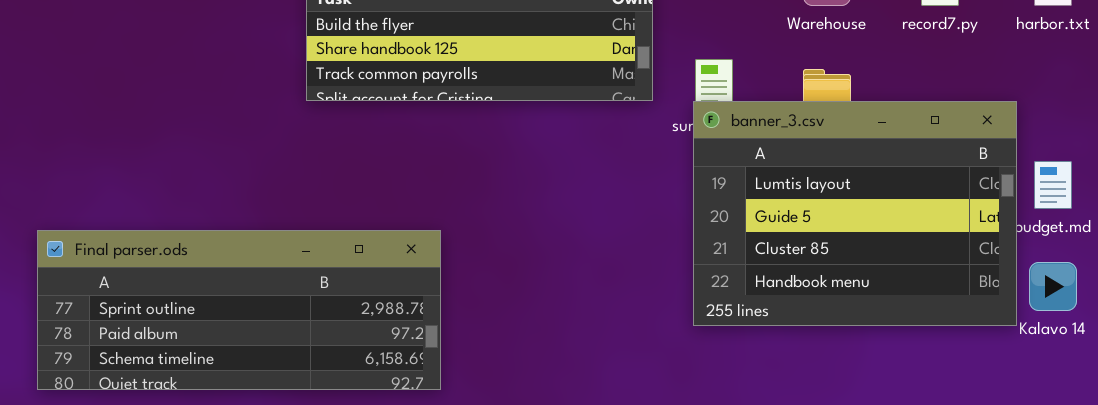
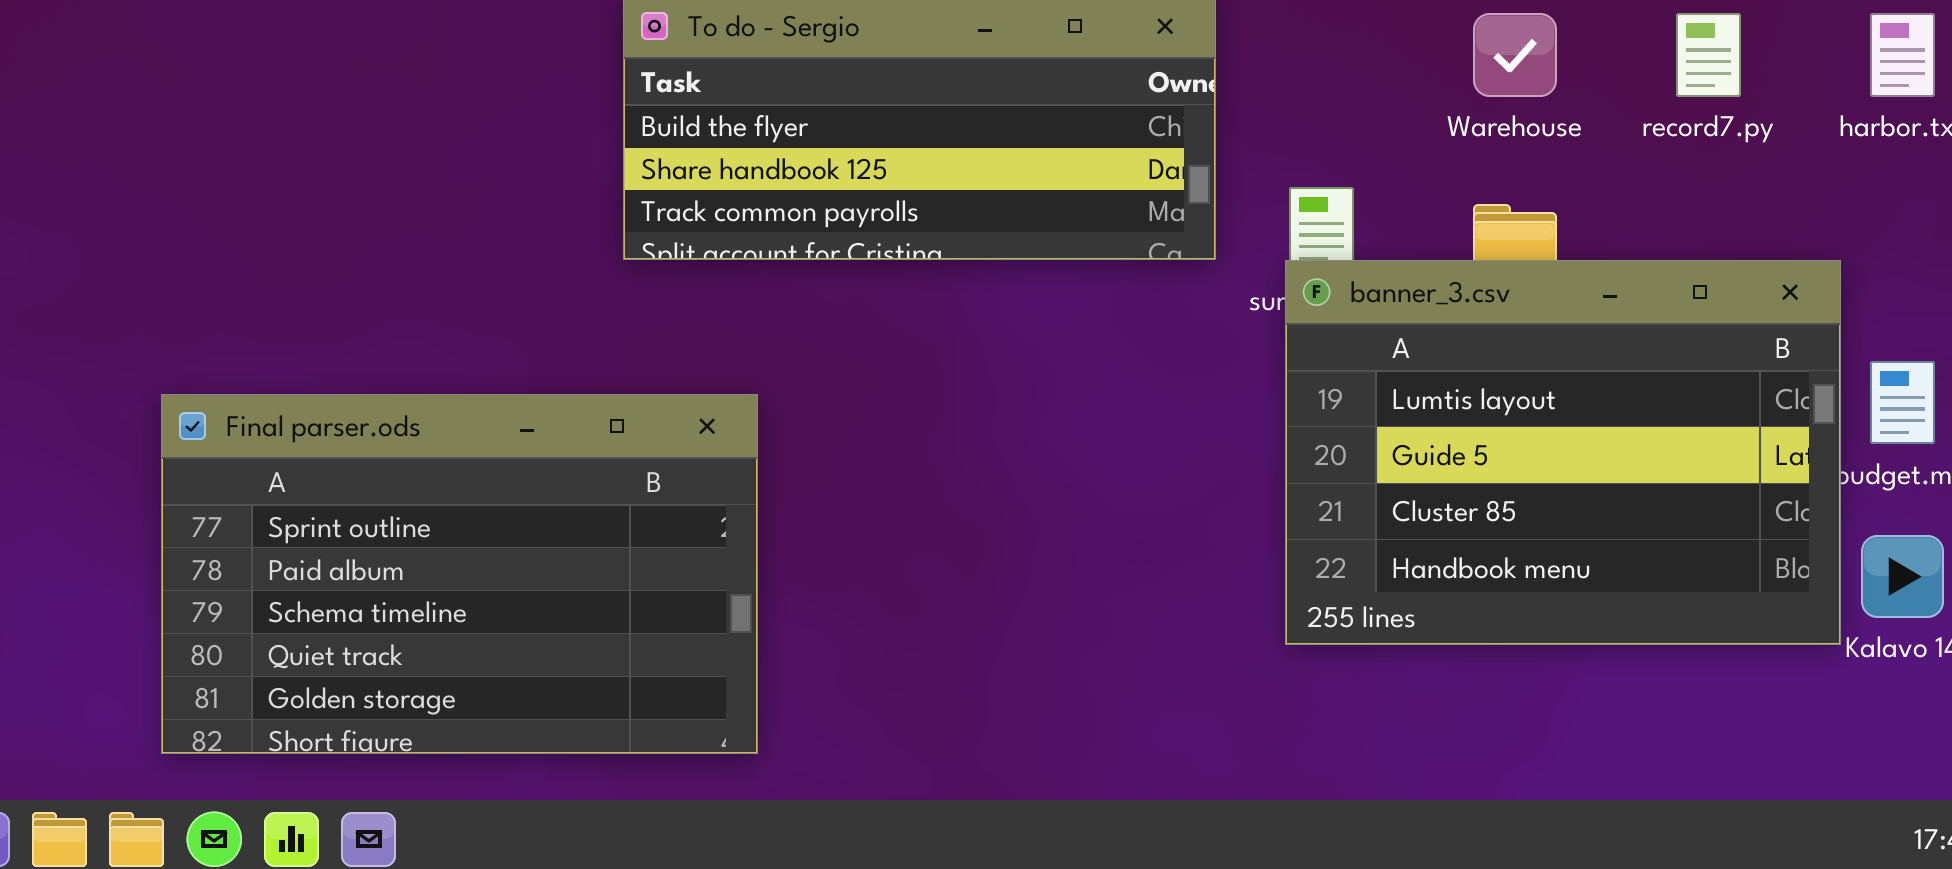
Final parser.ods: [37,230,441,390] -> [161,394,758,754], resized

